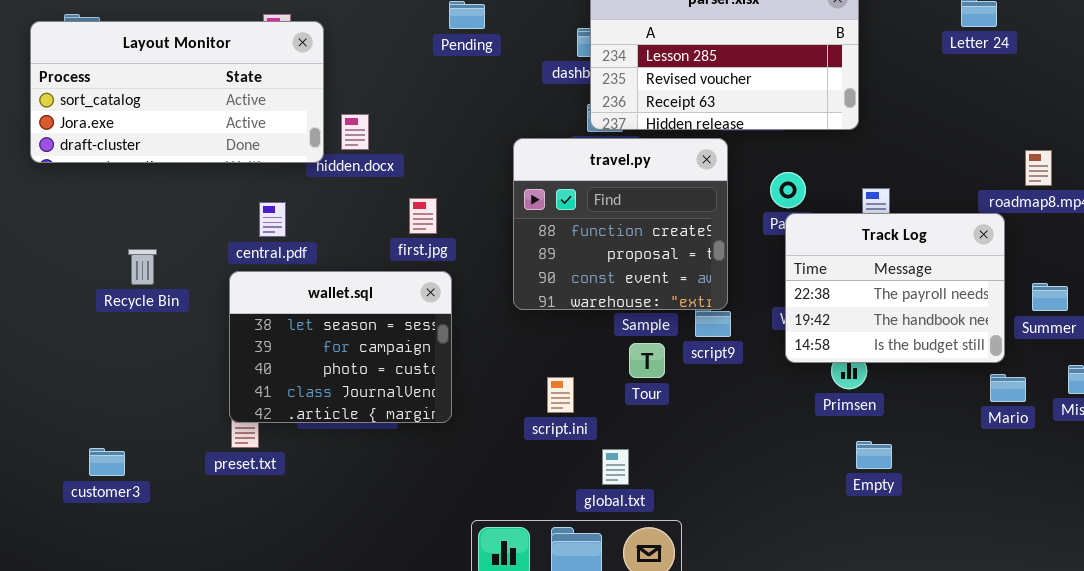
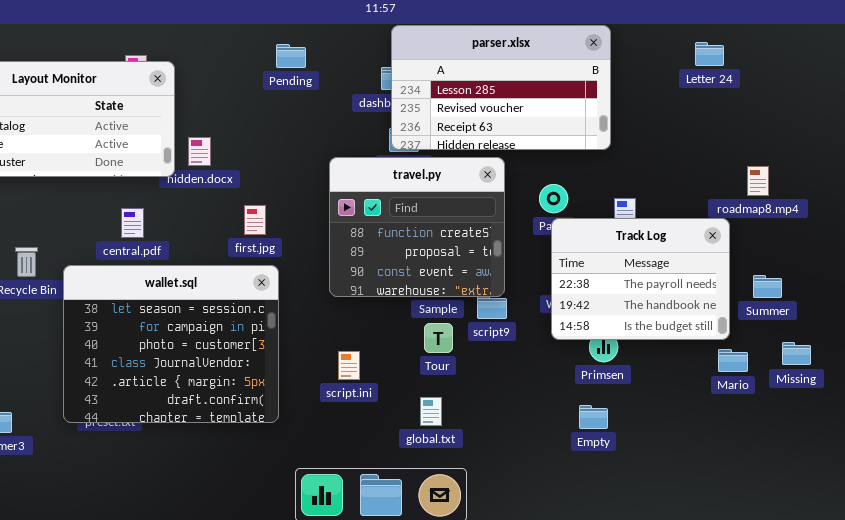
wallet.sql: [229,271,452,423] -> [63,265,279,423], resized
script.ini: [547,377,574,413] -> [338,351,360,380], moved
Empty: [856,441,892,469] -> [579,405,608,429], moved
global.txt: [602,449,629,485] -> [420,397,442,426], moved

